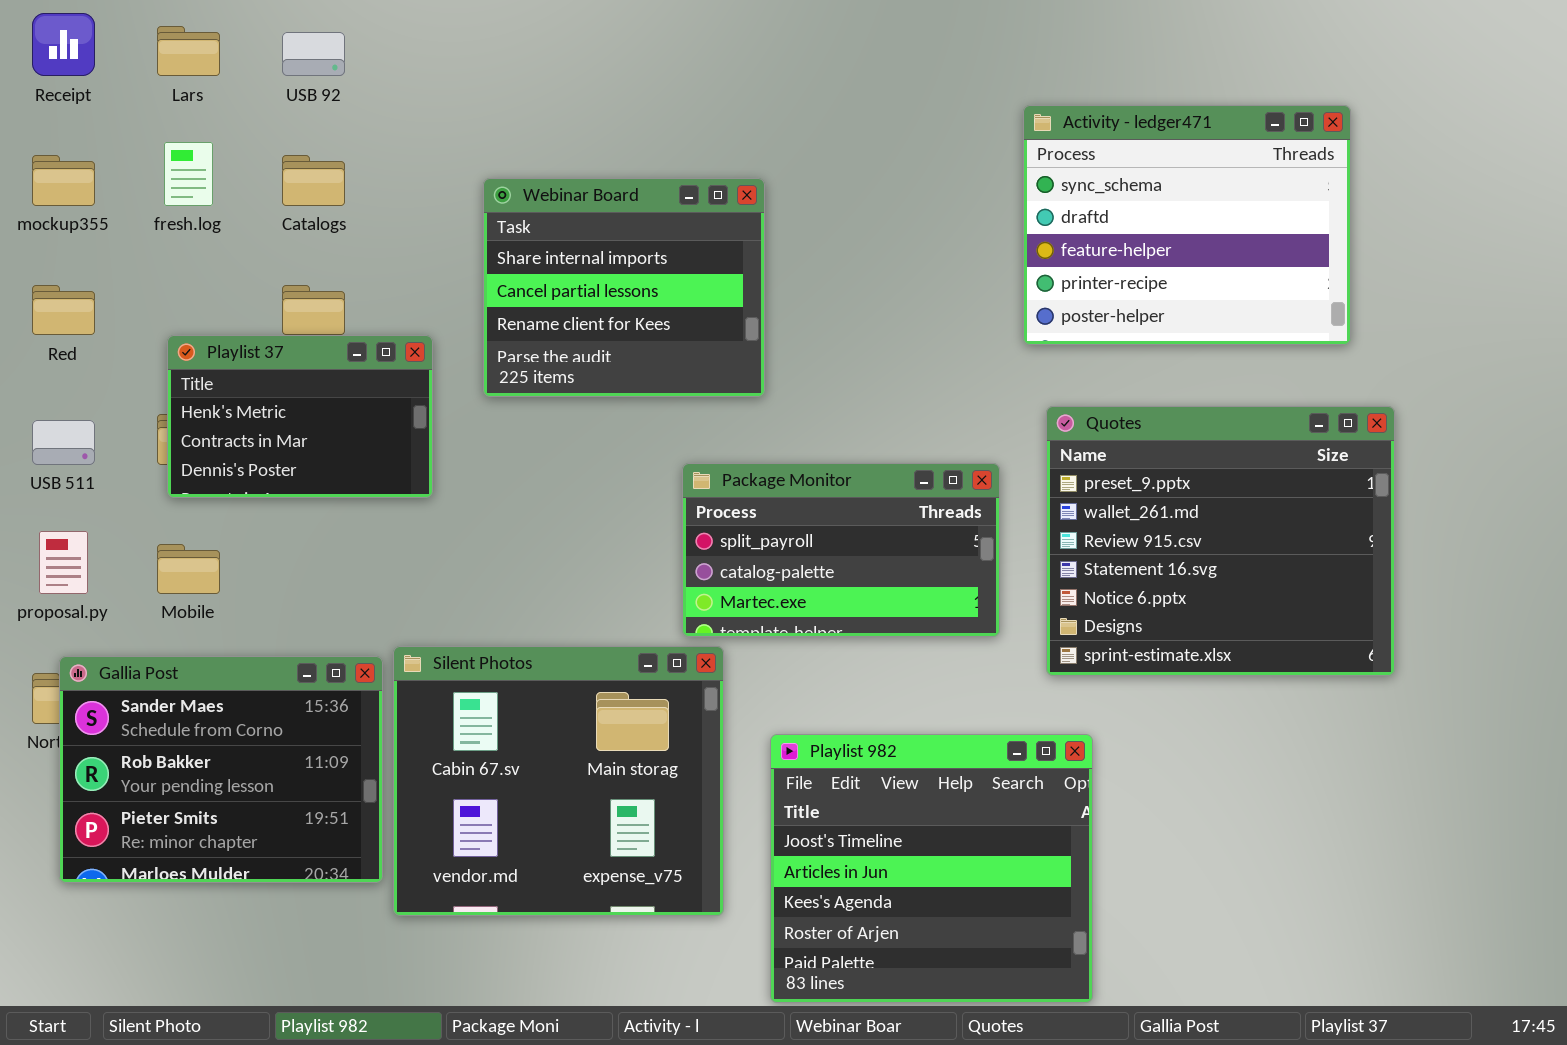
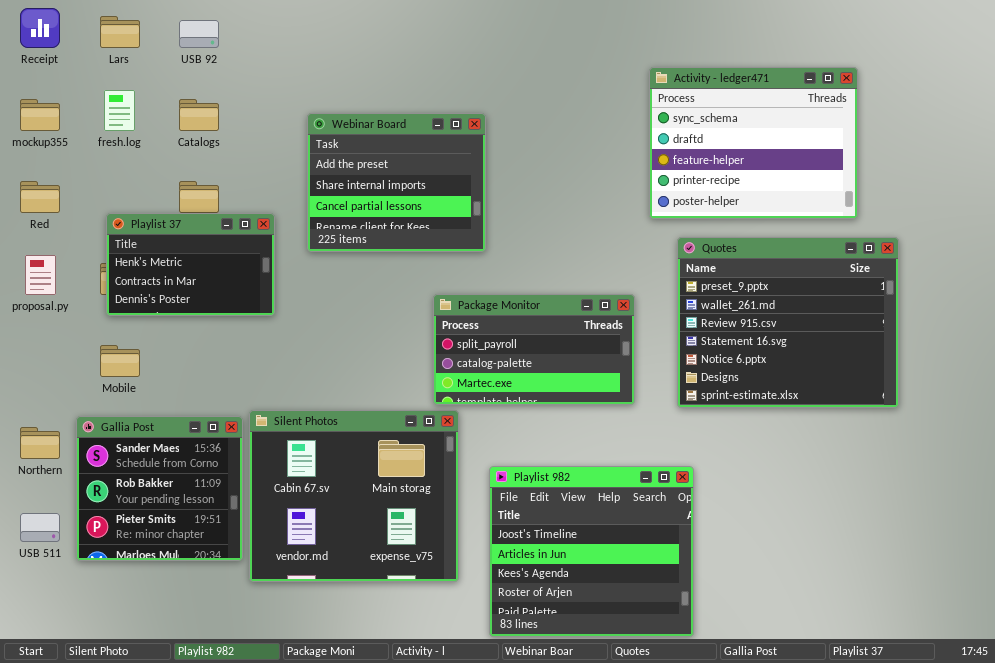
Webinar Board: [483,178,765,397] -> [307,113,486,252], scrolled up 1 row
Quotes: [1046,406,1395,676] -> [677,237,899,408], moved
USB 511: [32,420,95,465] -> [20,513,60,542], moved
proposal.py: [39,531,88,594] -> [25,255,56,295], moved
Gallia Post: [59,656,383,883] -> [76,416,243,561], resized

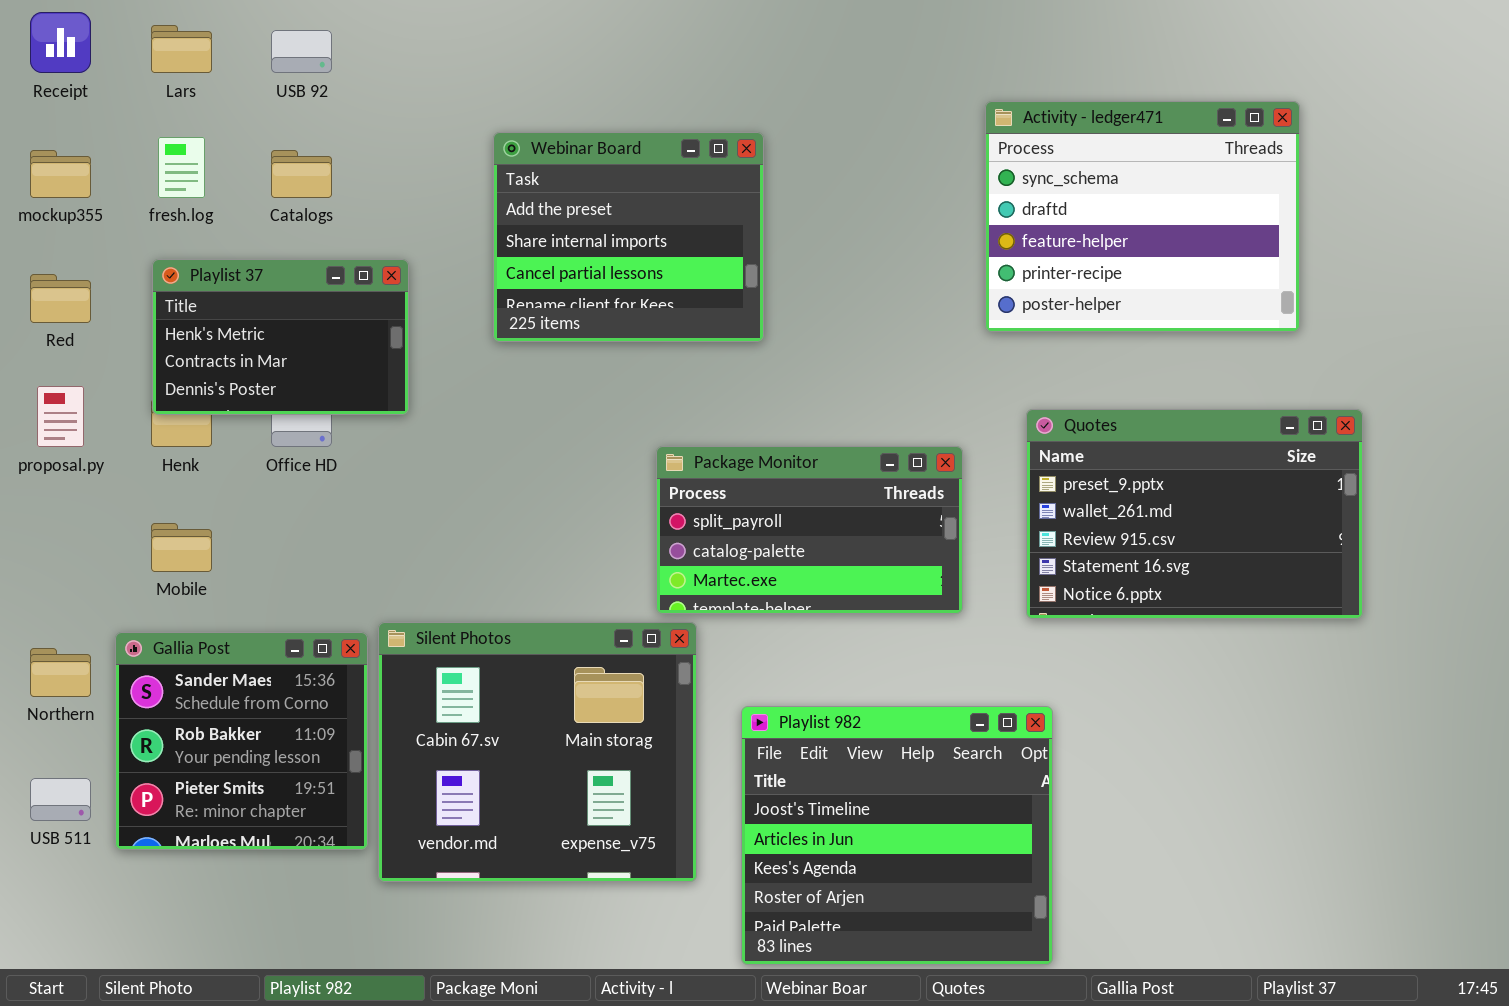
Webinar Board: [307,113,486,252] -> [493,132,764,342], moved
Playlist 37: [106,213,275,316] -> [152,259,409,415], moved
Quotes: [677,237,899,408] -> [1026,409,1363,619], resized

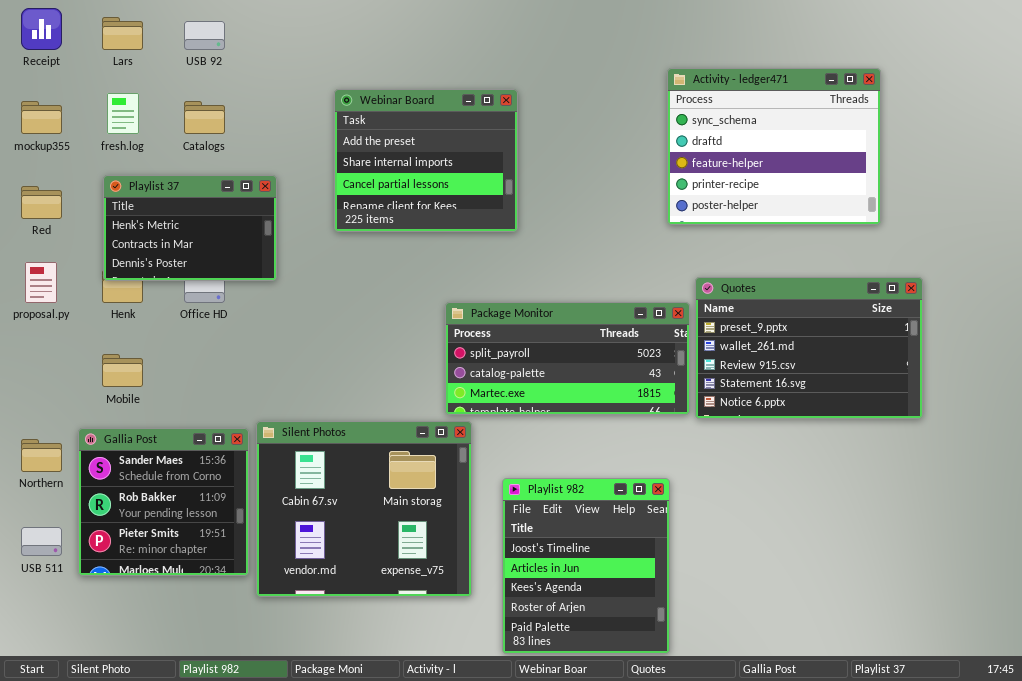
Package Monitor: [656,446,963,614] -> [445,302,690,415], resized
Playlist 982: [741,706,1053,965] -> [502,478,670,654], resized

